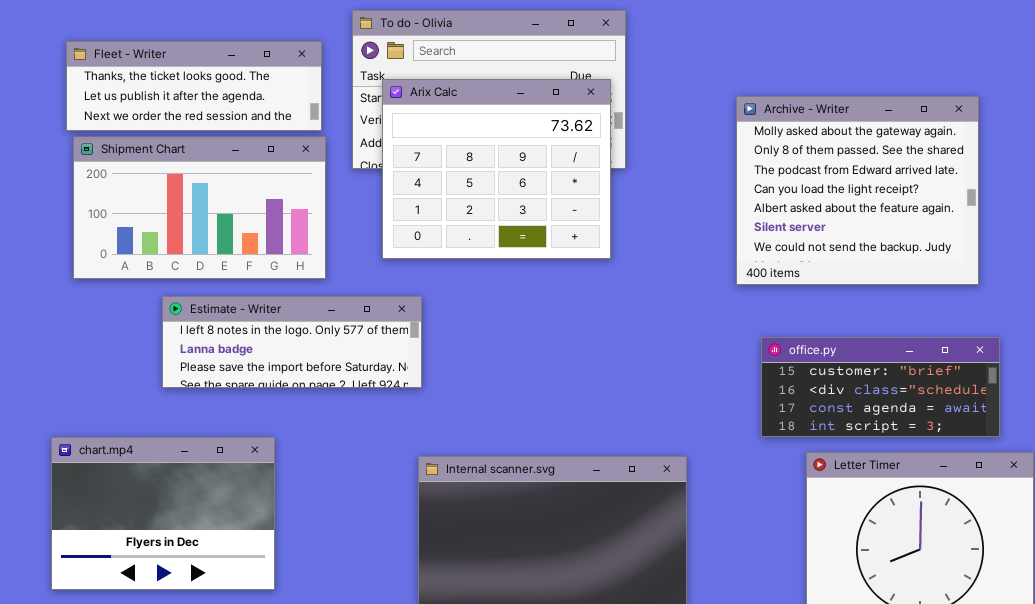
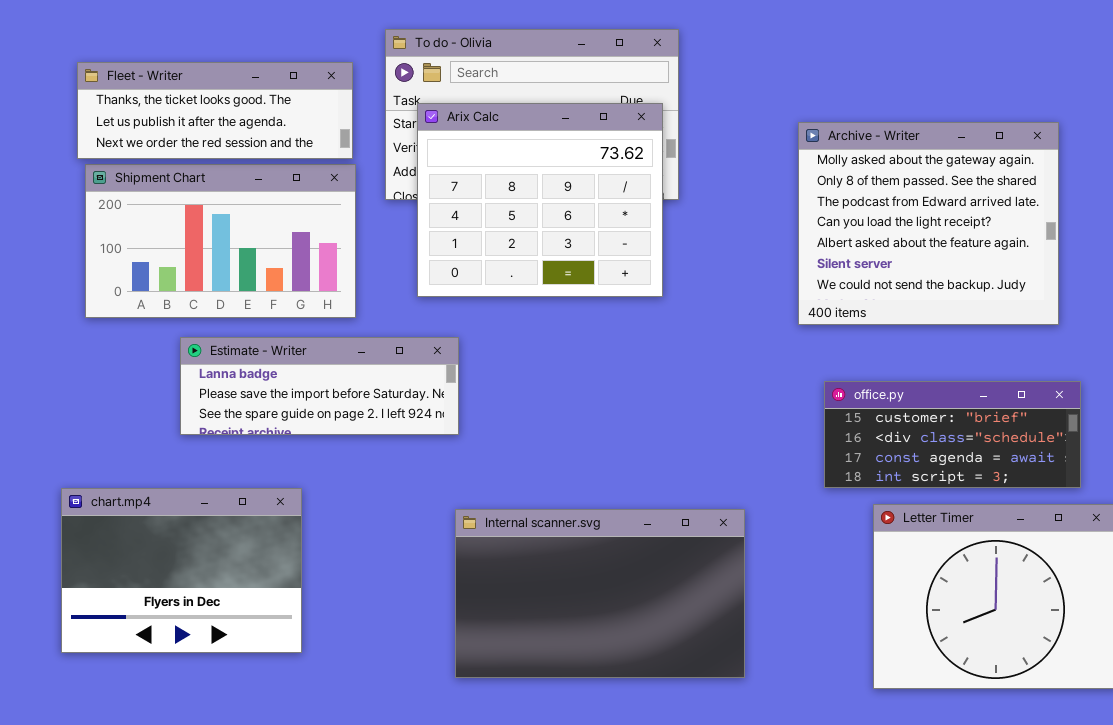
Estimate - Writer: [162,296,422,388] -> [180,337,459,435], scrolled down 1 row

